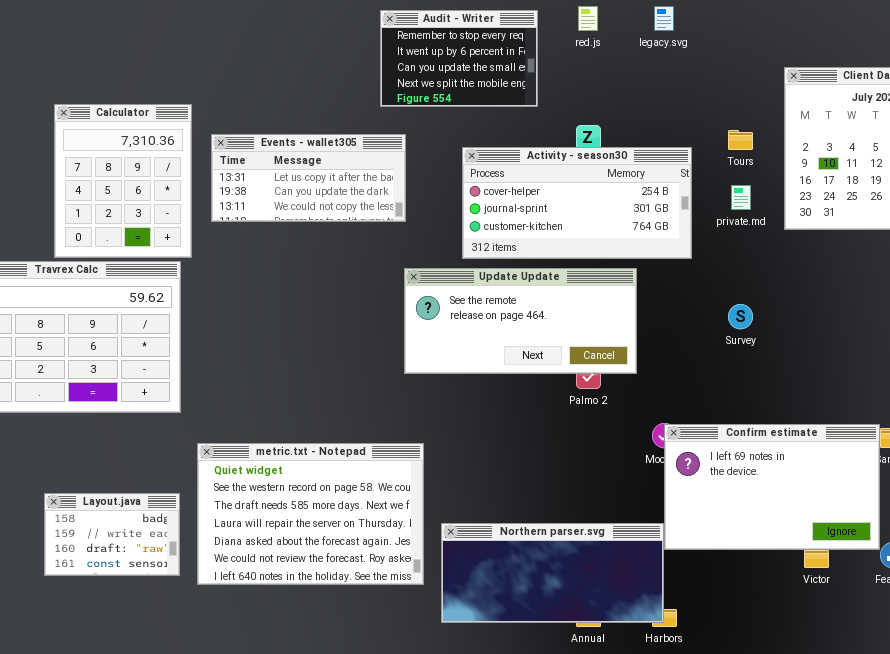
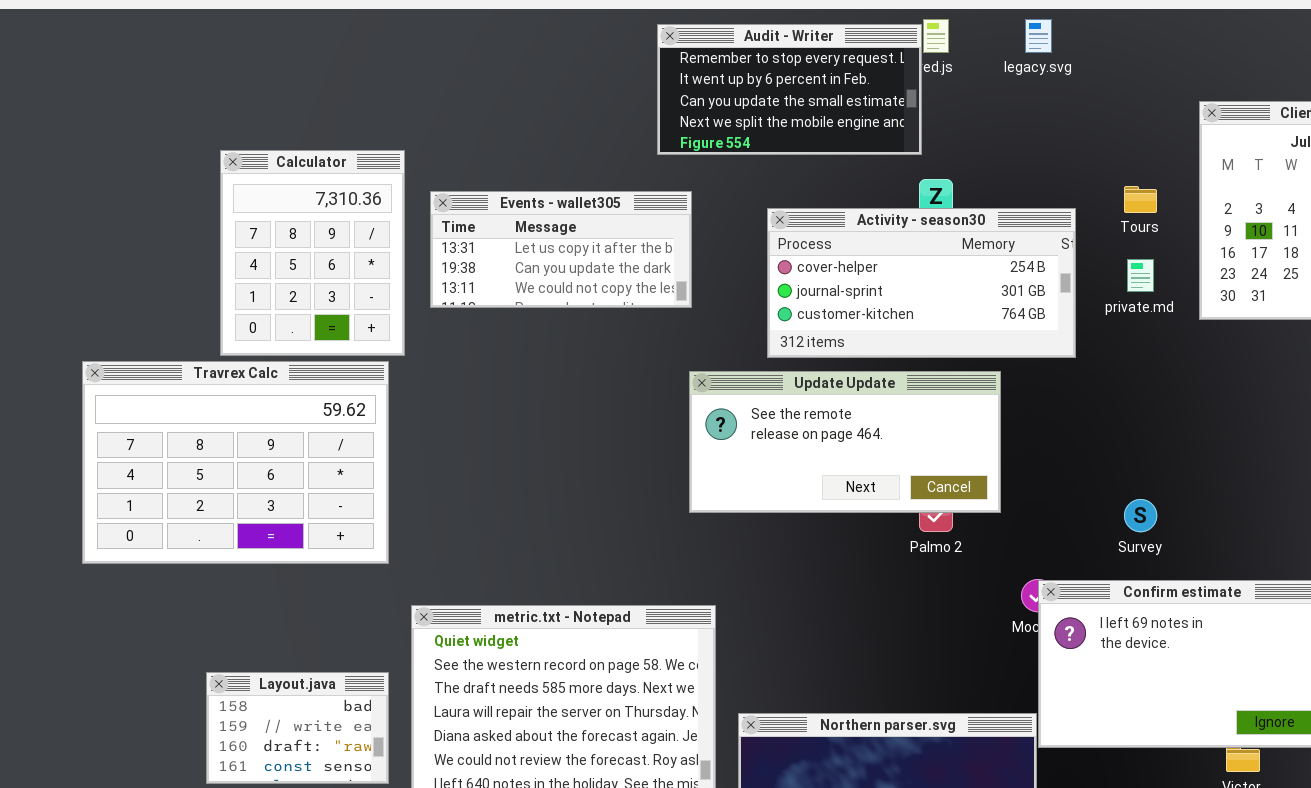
Audit - Writer: [380,10,538,107] -> [657,24,922,155], resized
Survey: [728,304,753,329] -> [1124,499,1157,532], moved

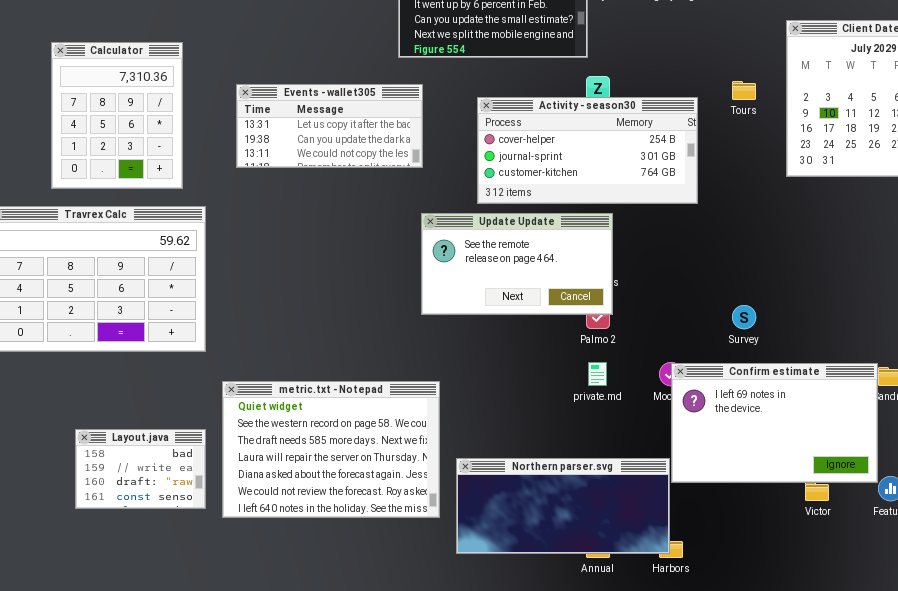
Calculator: [220,150,405,356] -> [51,42,183,189], moved
private.md: [1127,259,1154,292] -> [588,362,607,386], moved
Update Update: [689,371,1001,513] -> [421,213,613,315], resized

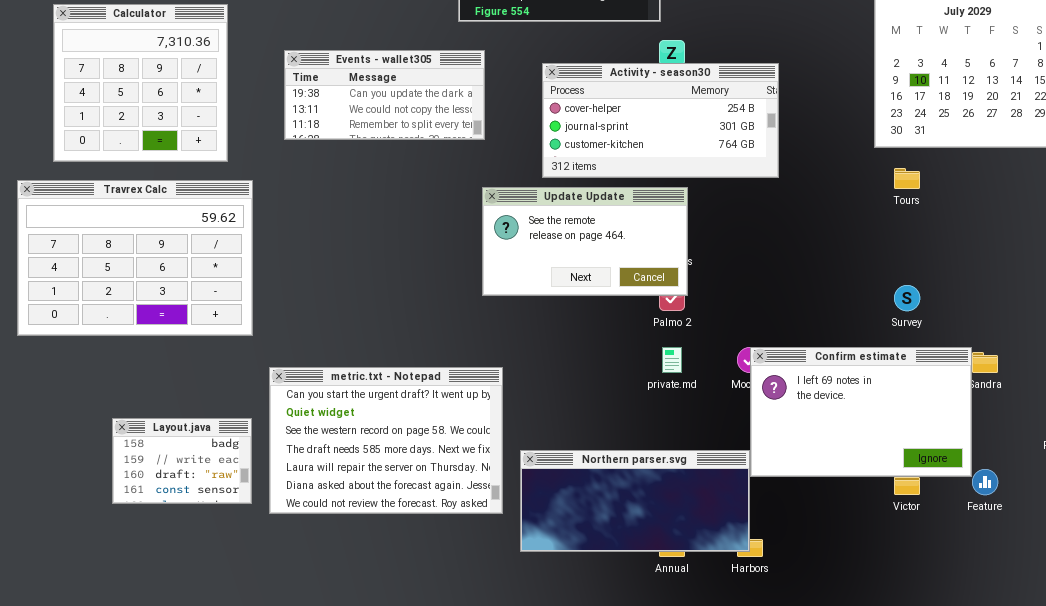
Calculator: [51,42,183,189] -> [53,4,228,162], resized
Tours: [732,81,756,100] -> [894,168,920,189], moved
Events - wallet305: [236,84,423,168] -> [284,50,485,140], scrolled down 1 row
Survey: [732,305,756,329] -> [894,285,920,311], moved
metric.txt - Notepad: [222,381,440,518] -> [269,367,503,514], scrolled up 1 row

